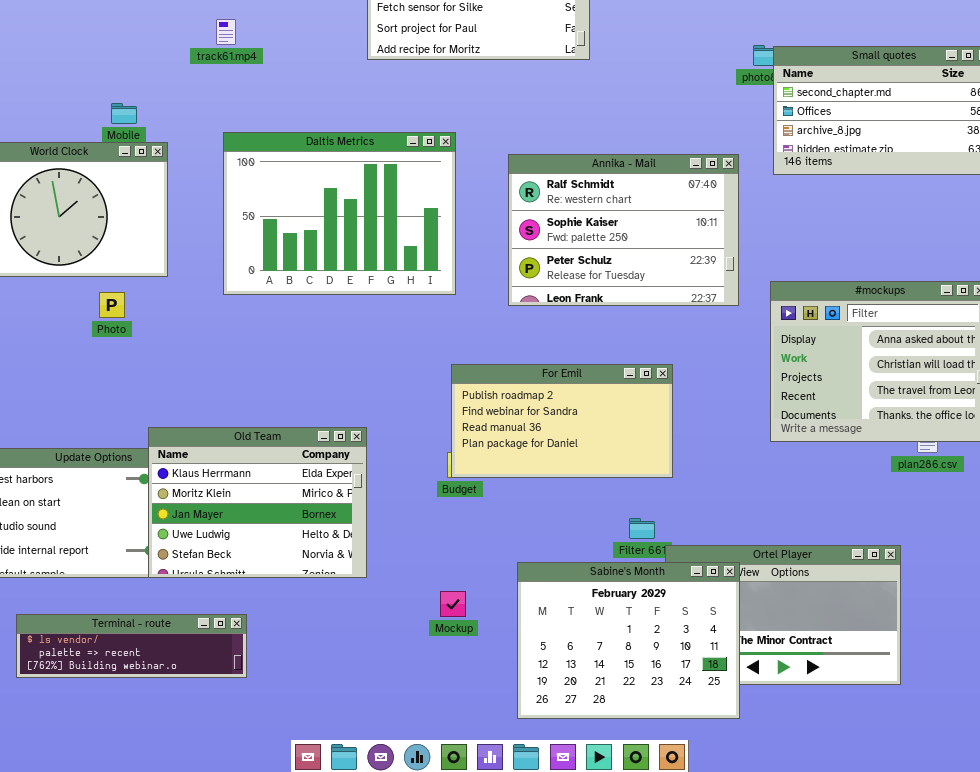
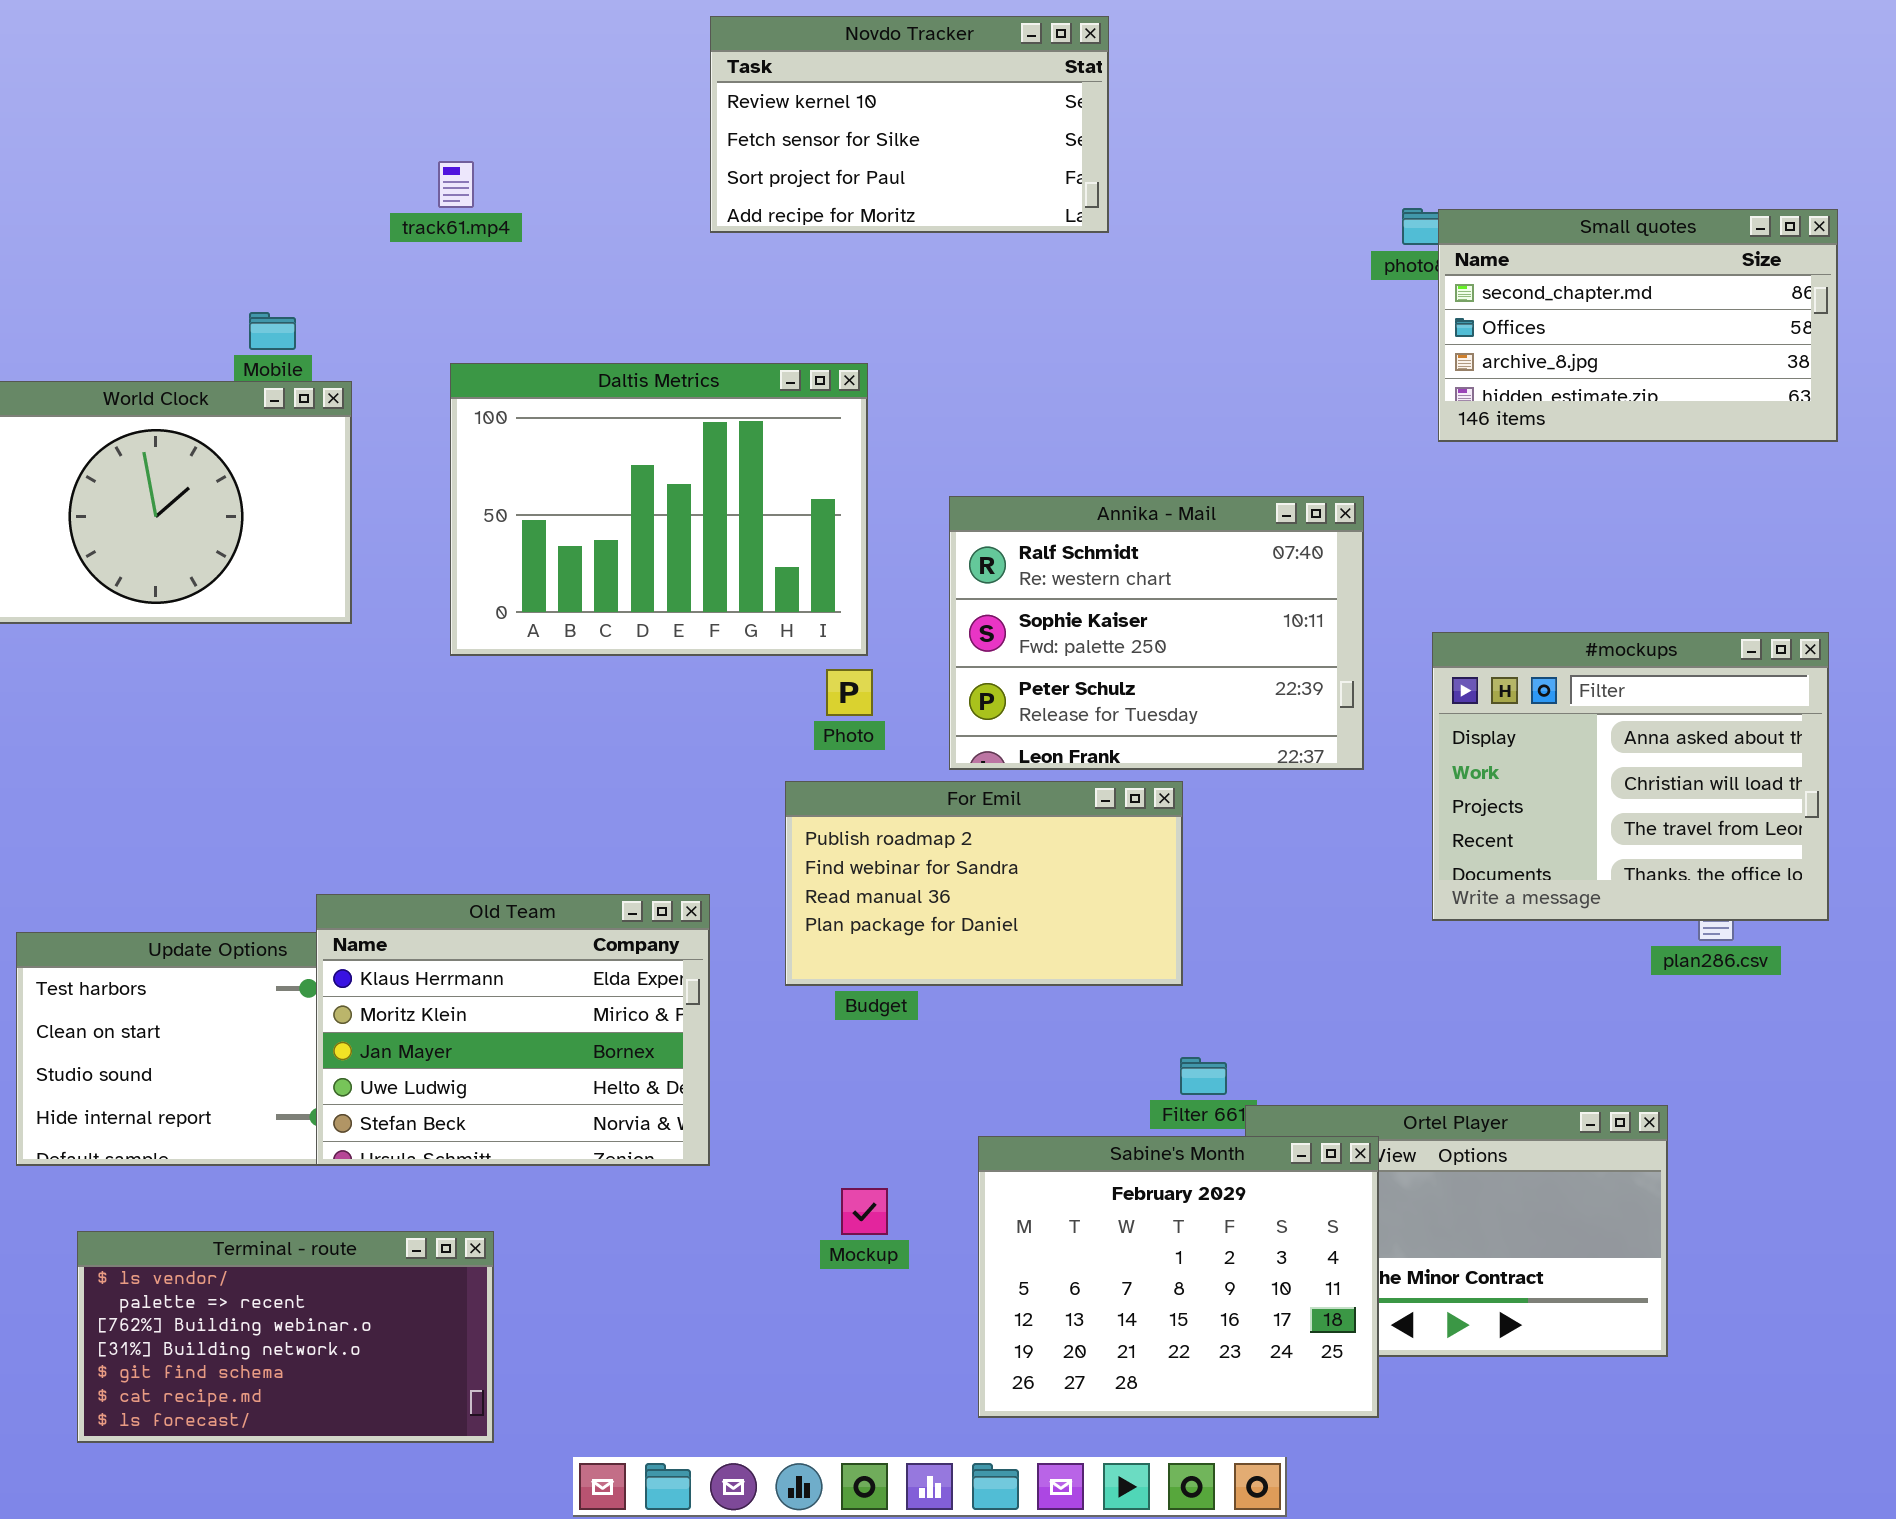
Annika - Mail: [508,154,739,306] -> [949,496,1364,770], moved
Photo: [99,292,125,318] -> [826,669,873,716], moved
For Emil: [451,364,673,478] -> [785,781,1183,986], moved
Terminal - route: [16,614,247,678] -> [77,1231,494,1443], resized

